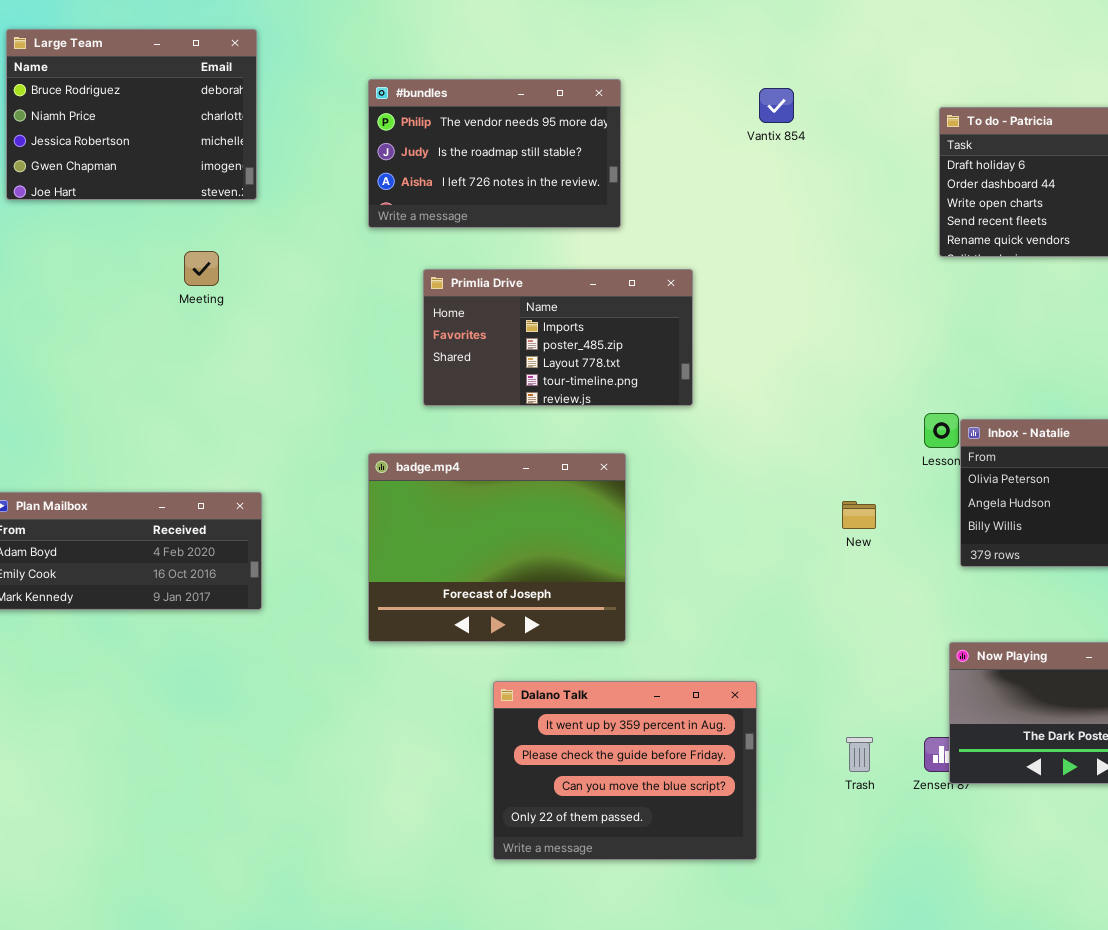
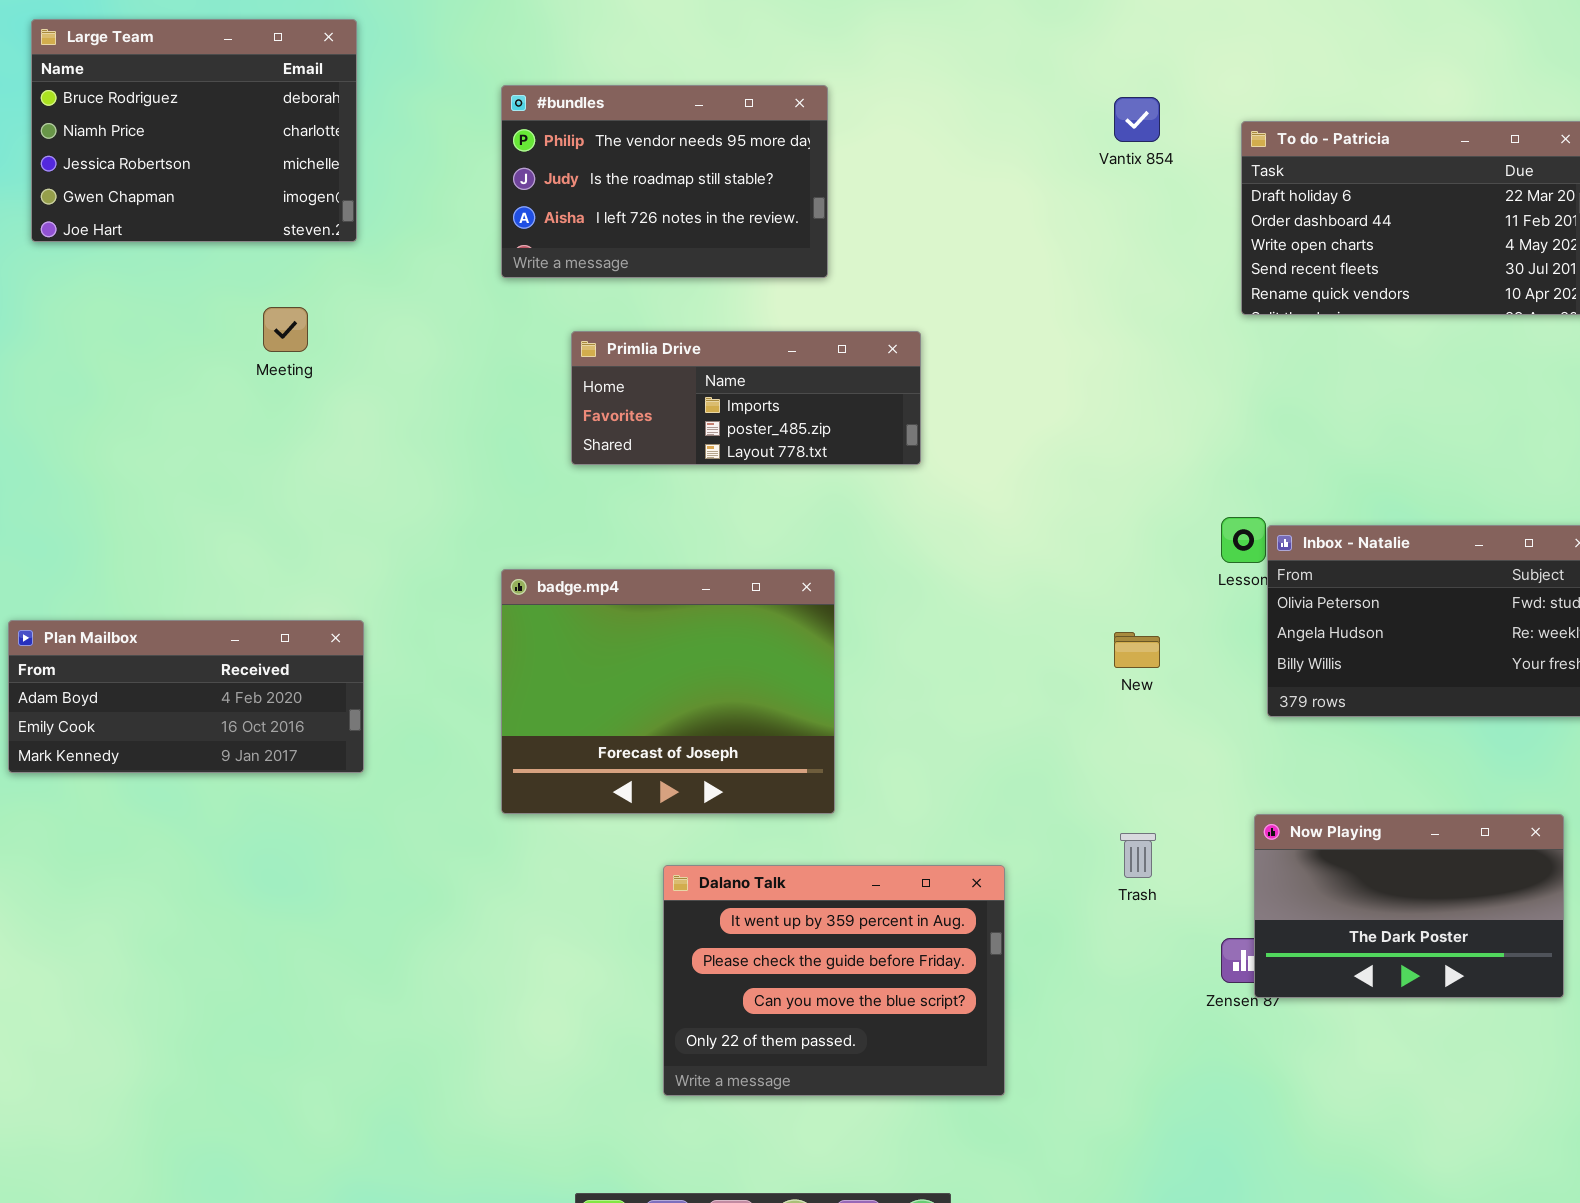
Vantix 854: [759,88,794,123] -> [1114,97,1160,142], moved
Primlia Drive: [423,269,693,406] -> [571,331,921,465], resized
Trash: [846,737,873,772] -> [1120,833,1156,878], moved

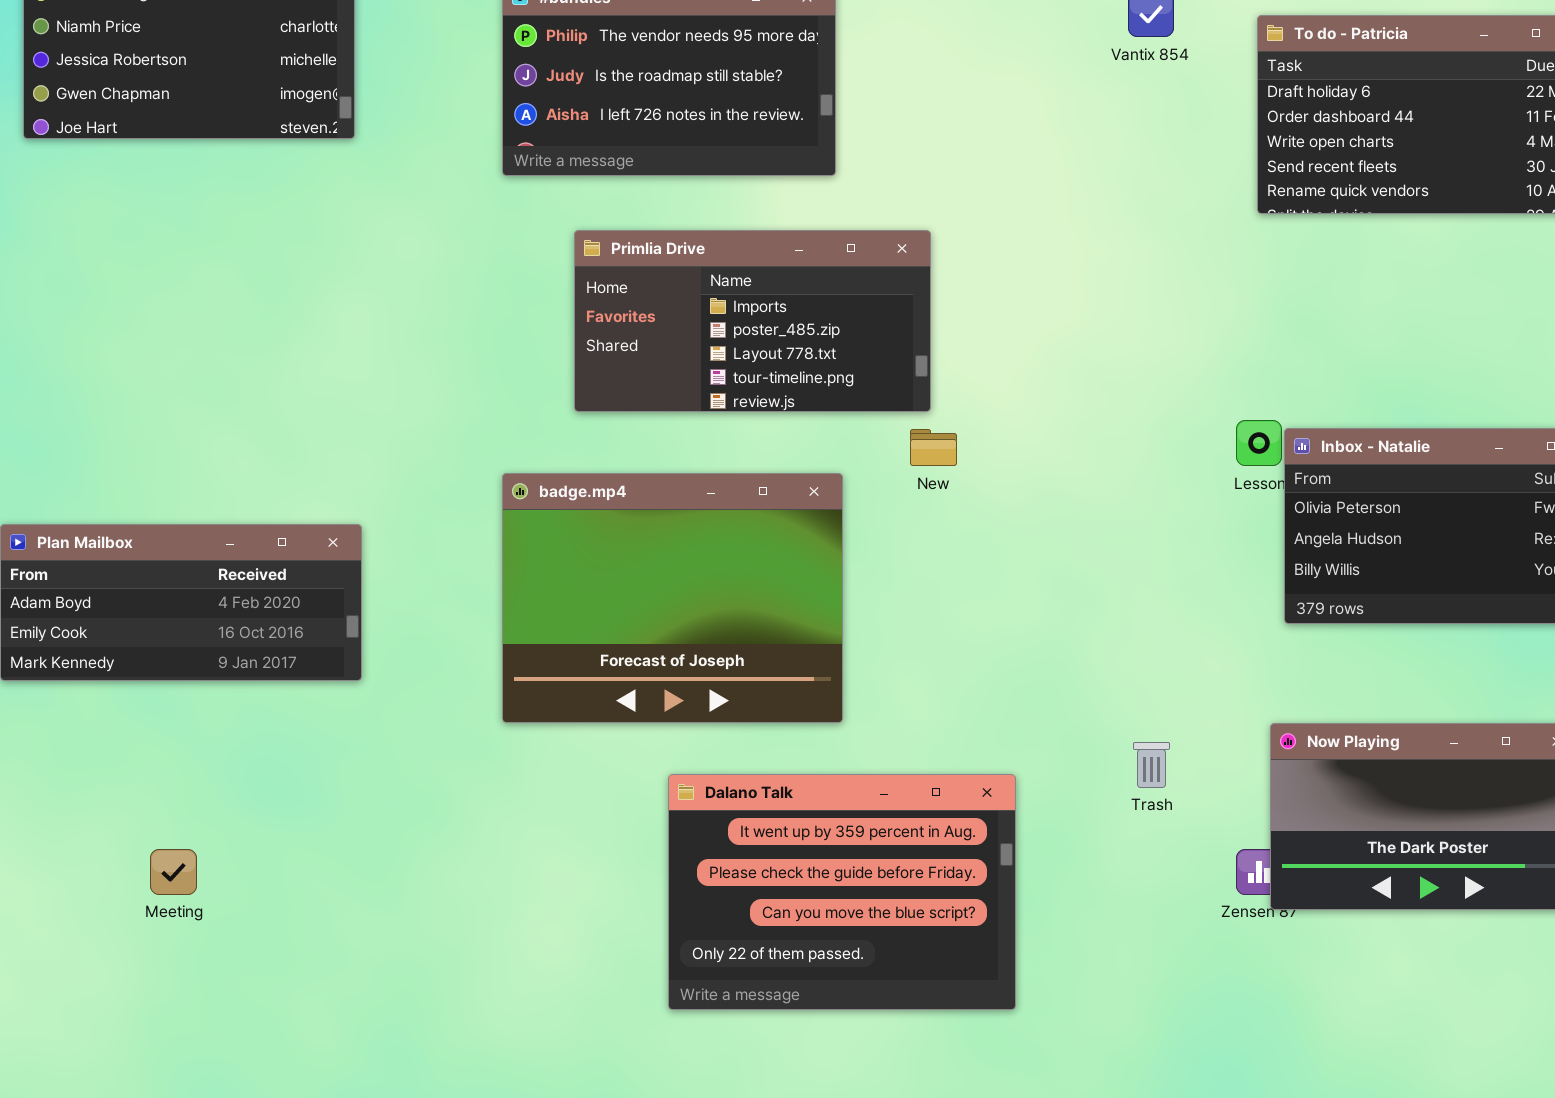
Meeting: [263,307,308,352] -> [150,849,197,895], moved
Primlia Drive: [571,331,921,465] -> [574,230,931,412], resized
New: [1114,632,1160,668] -> [910,429,957,466], moved

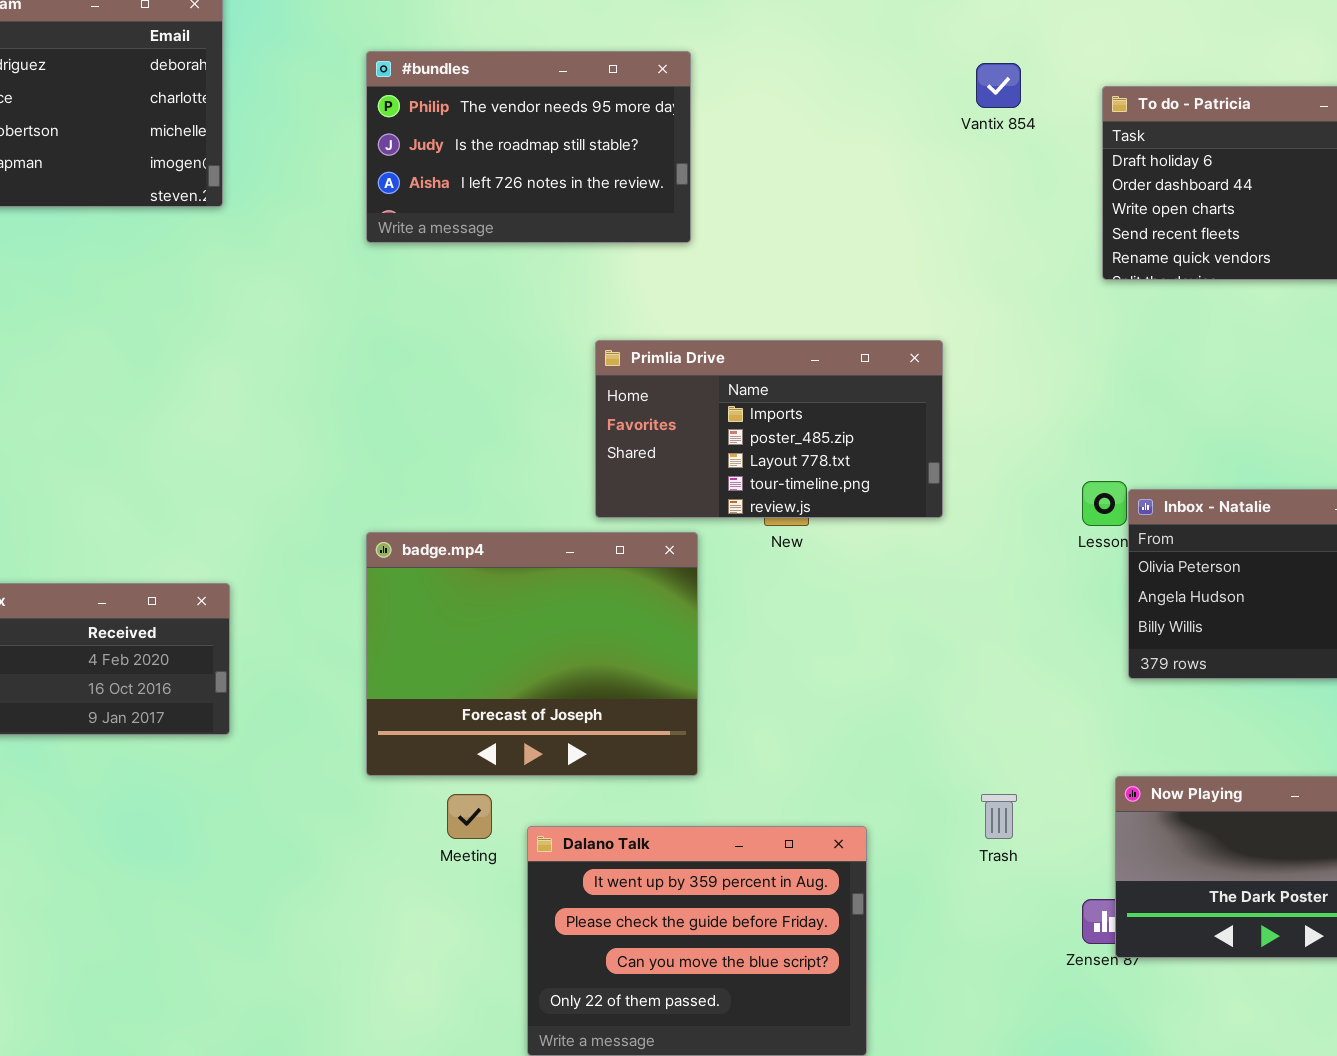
Primlia Drive: [574,230,931,412] -> [595,340,943,518], moved
Meeting: [150,849,197,895] -> [447,794,492,839], moved

